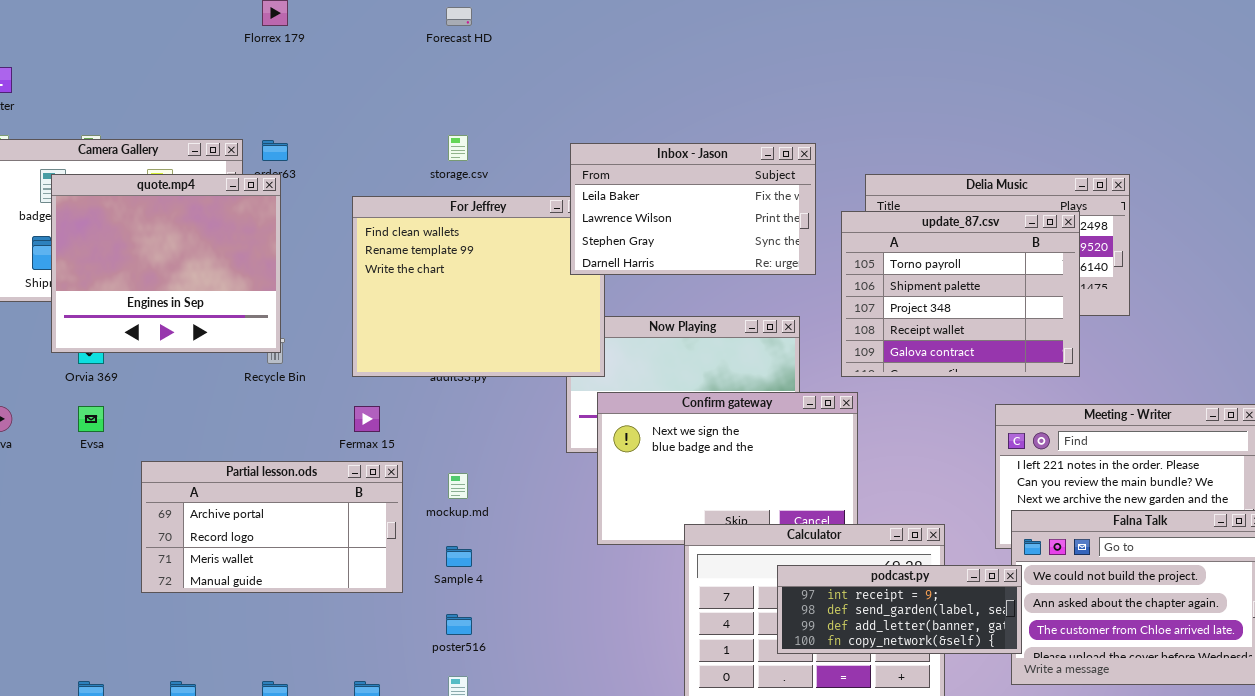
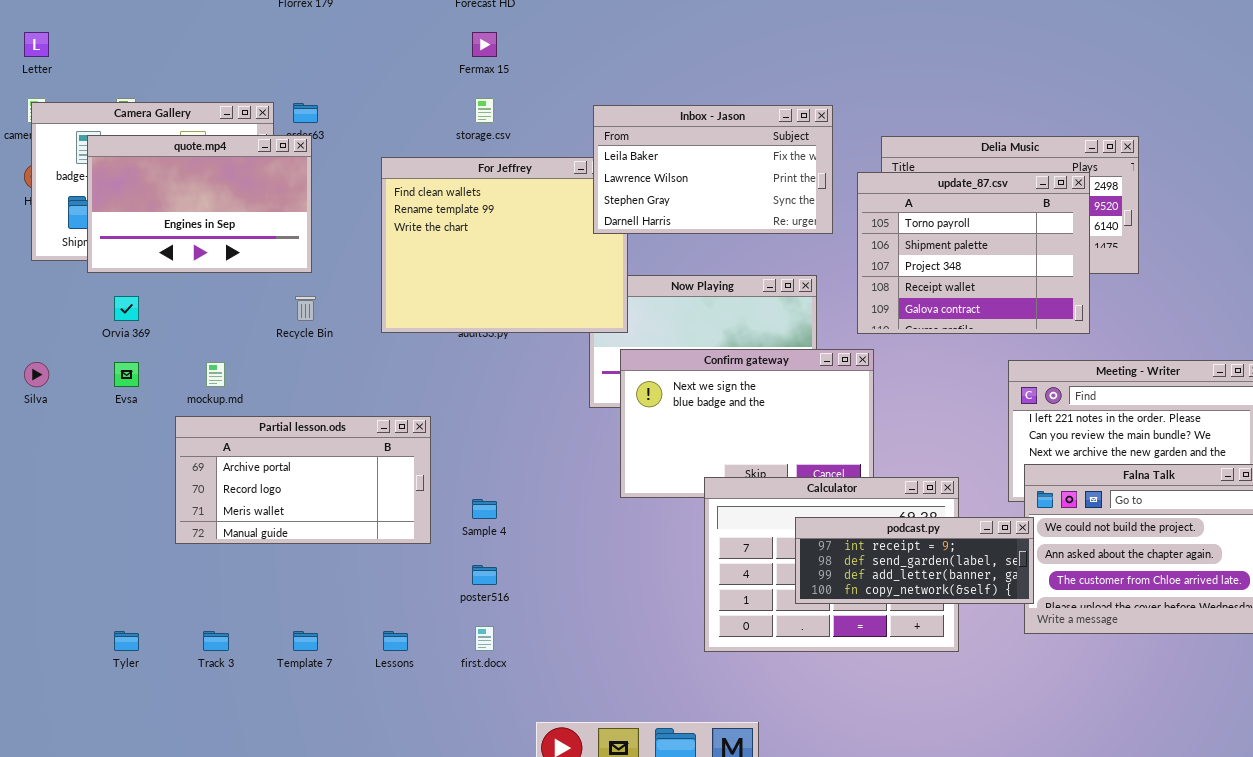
quote.mp4: [51,174,281,353] -> [87,135,312,273], resized
Fermax 15: [354,406,380,432] -> [472,32,497,57], moved
mockup.md: [448,473,468,499] -> [206,362,225,387], moved

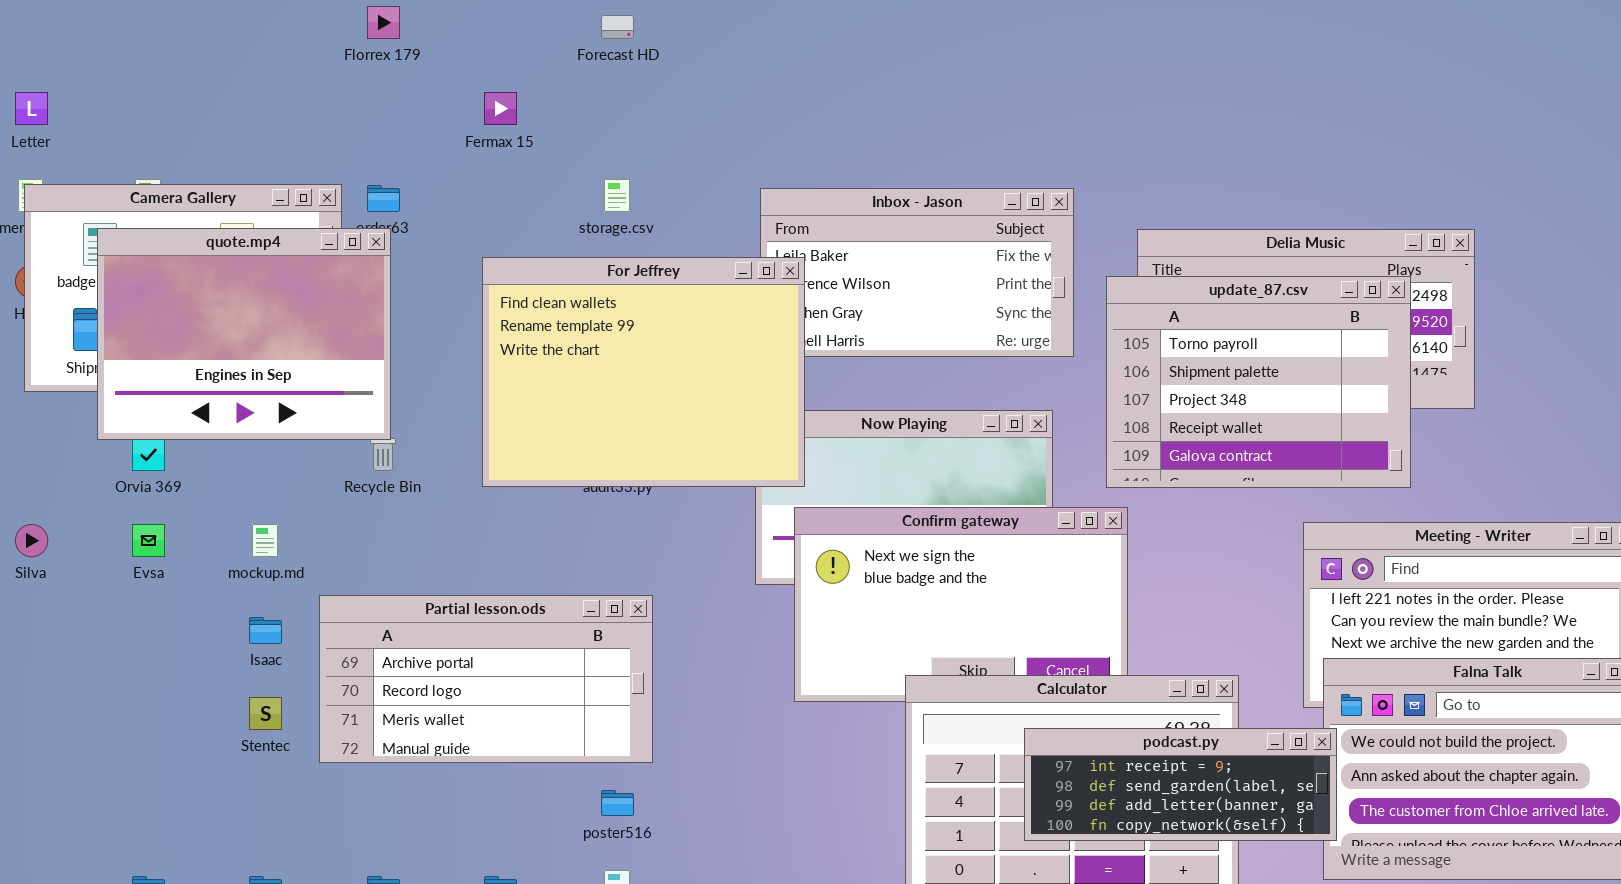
Fermax 15: [472,32,497,57] -> [484,92,517,125], moved
quote.mp4: [87,135,312,273] -> [97,228,391,440], resized
For Jeffrey: [381,157,628,333] -> [482,257,805,487], raised
Partial lesson.ods: [175,416,431,544] -> [319,595,653,763], moved

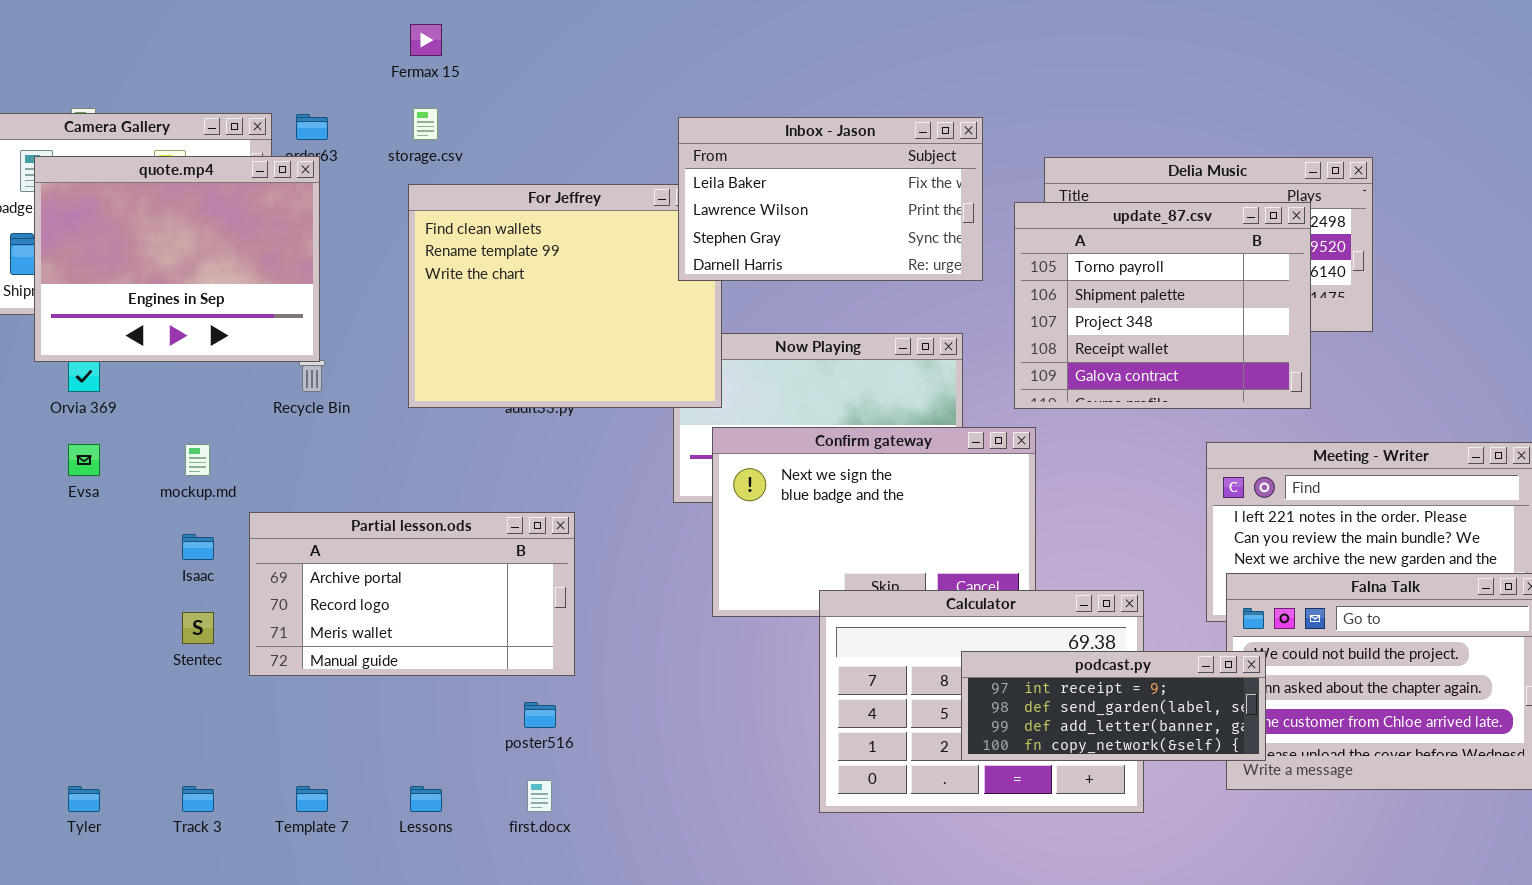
storage.csv: [604,179,630,212] -> [413,108,438,140], moved
Inbox - Jason: [760,188,1074,357] -> [678,117,983,281], raised
podcast.py: [1024,728,1337,841] -> [961,651,1266,761], moved

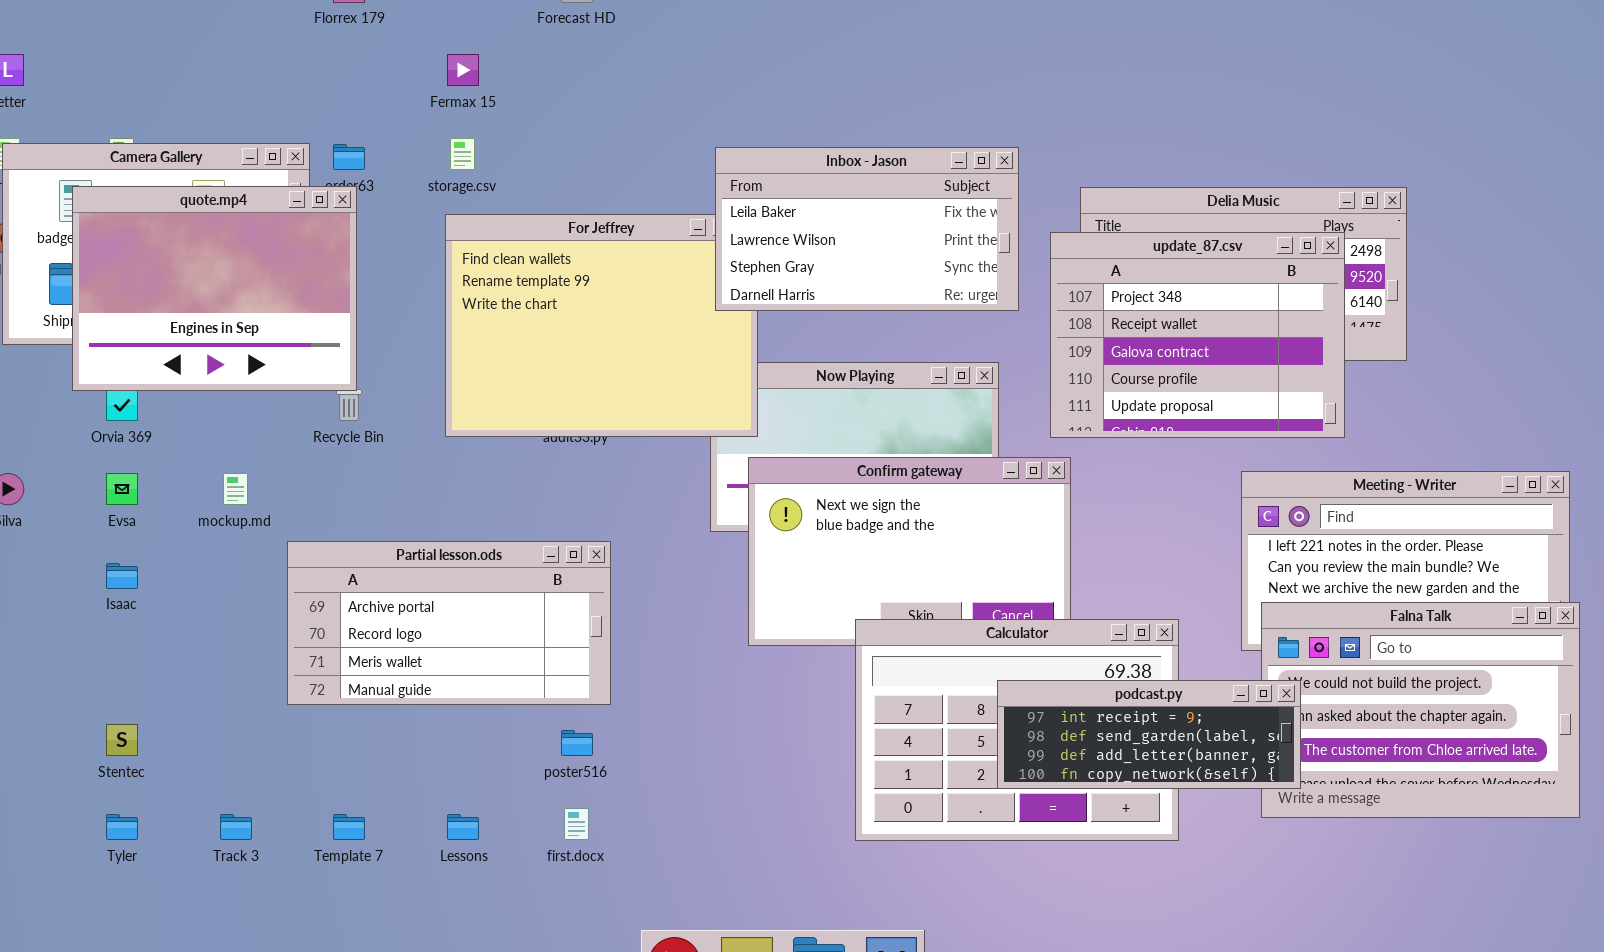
update_87.csv: [1014,202,1311,409] -> [1050,232,1345,438], scrolled down 2 rows
Isaac: [182,534,214,560] -> [106,563,138,589], moved
Stentec: [182,612,214,644] -> [106,724,138,756], moved

